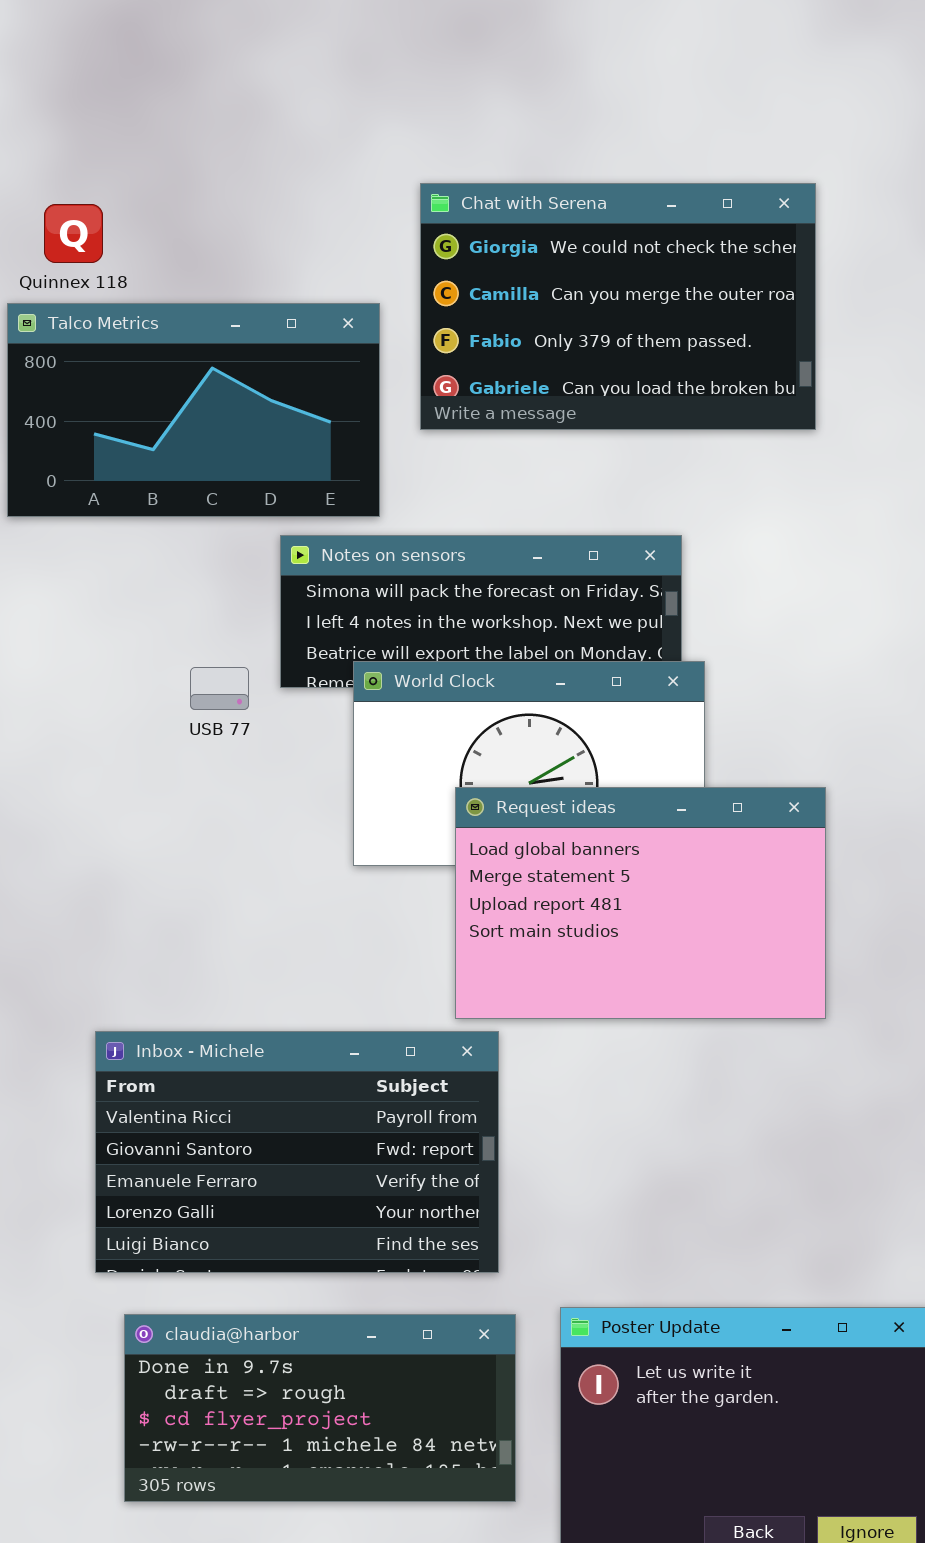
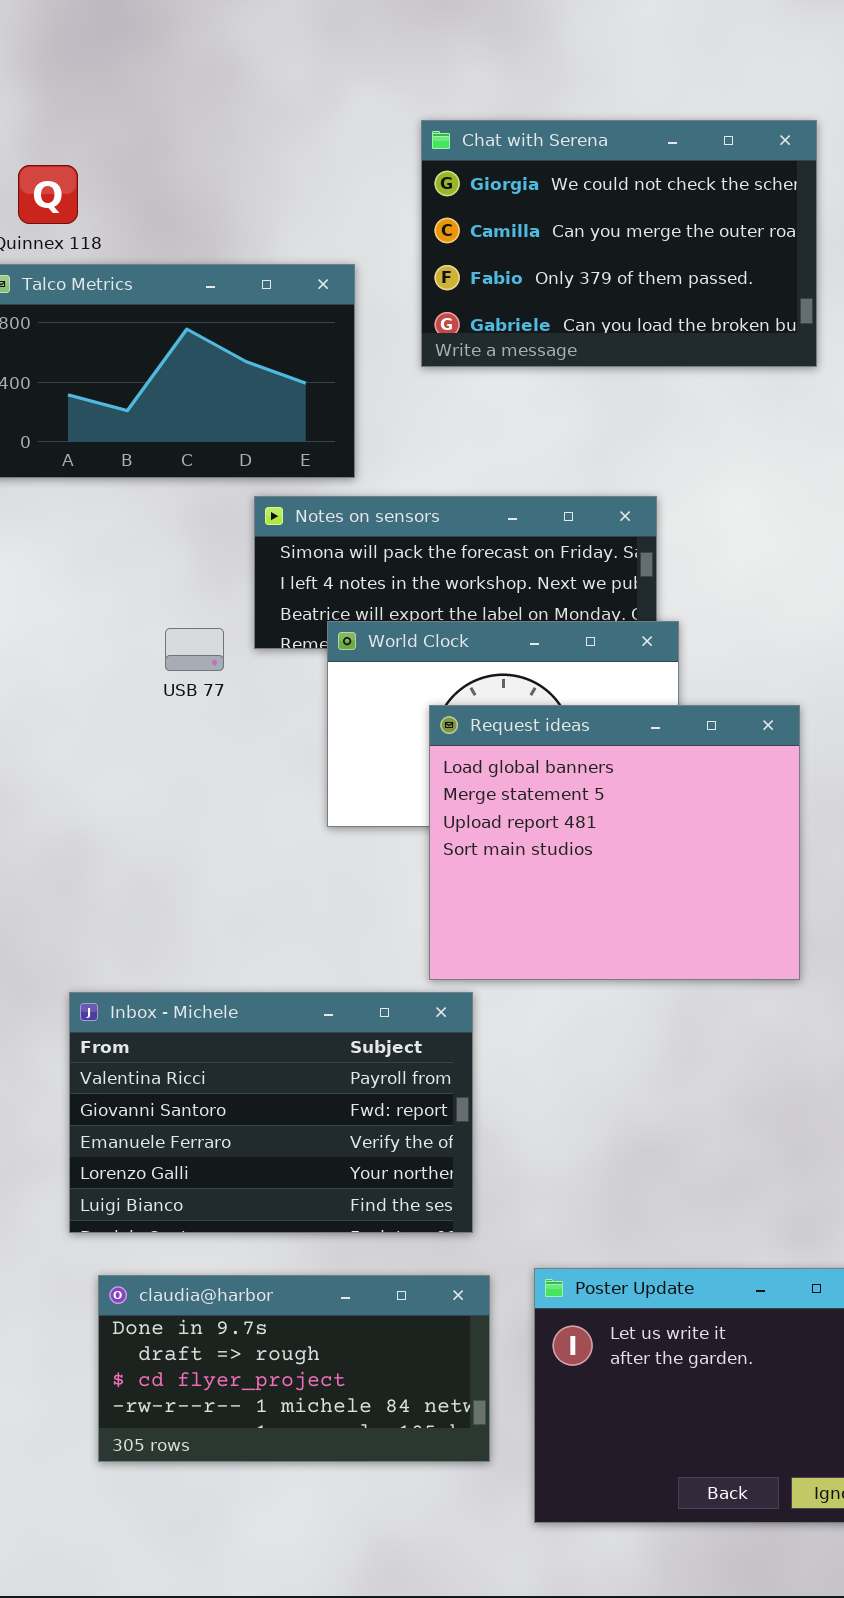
Chat with Serena: [420,183,816,430] -> [421,120,817,367], moved
Request ideas: [455,787,826,1019] -> [429,705,800,980], resized

